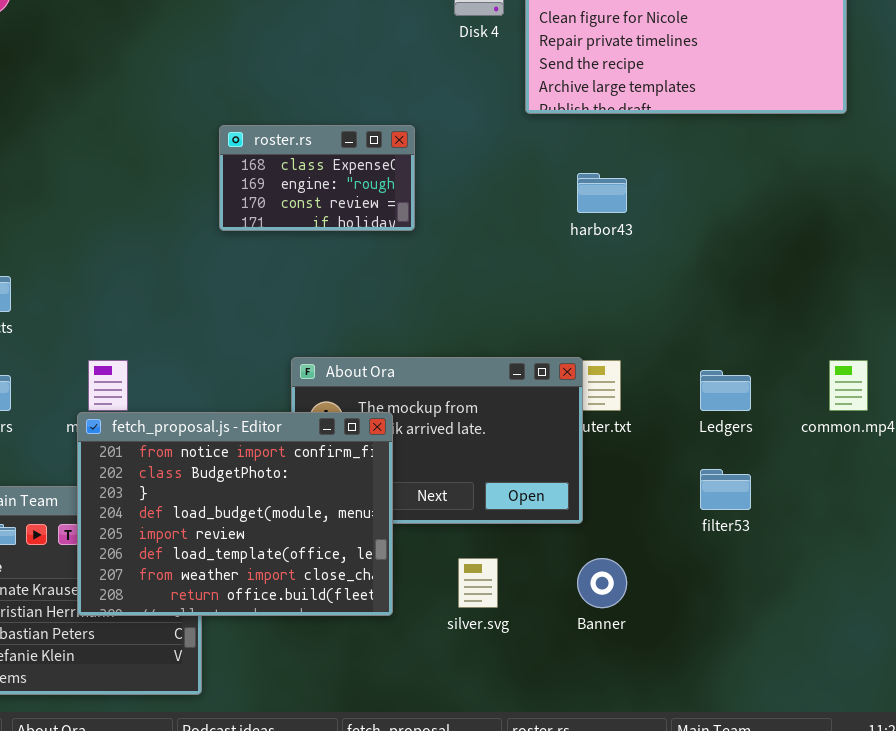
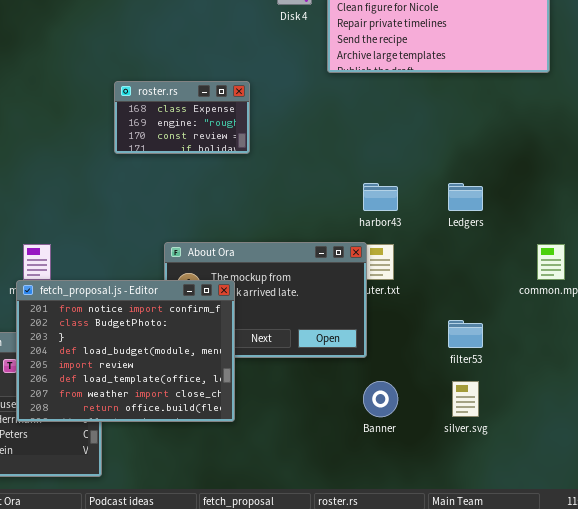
harbor43: [577,173,627,213] -> [363,183,398,211], moved
Ledgers: [700,370,751,411] -> [448,183,483,211], moved
silver.svg: [458,558,498,608] -> [452,381,479,417], moved

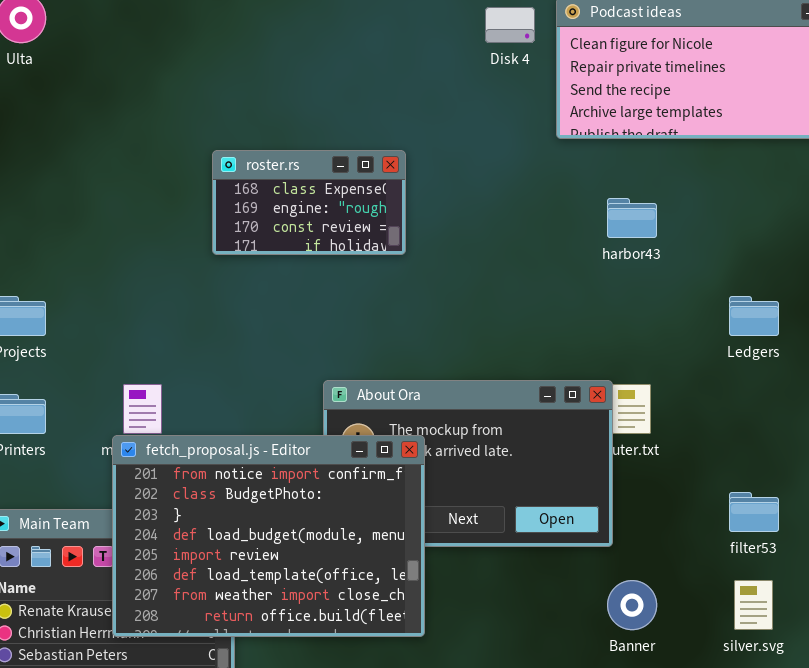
roster.rs: [114,81,250,154] -> [212,150,406,255], moved
harbor43: [363,183,398,211] -> [607,198,657,238], moved

